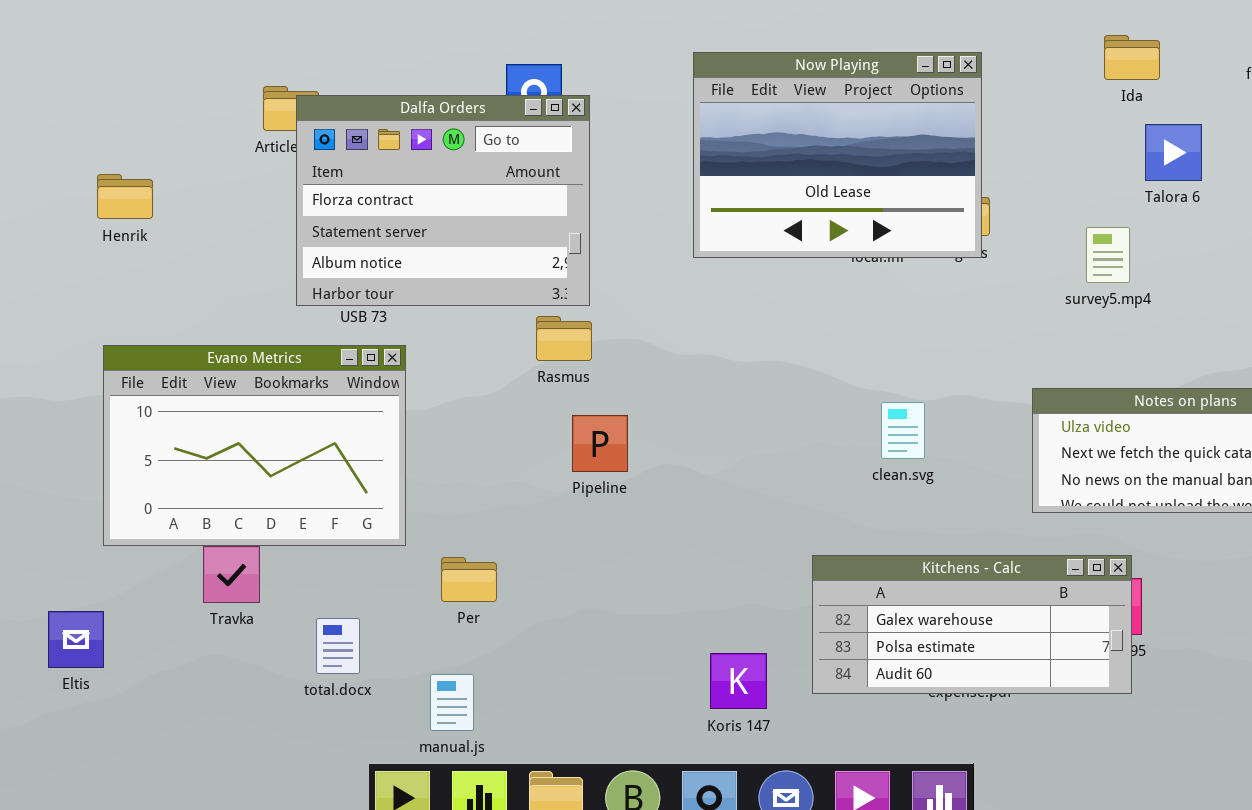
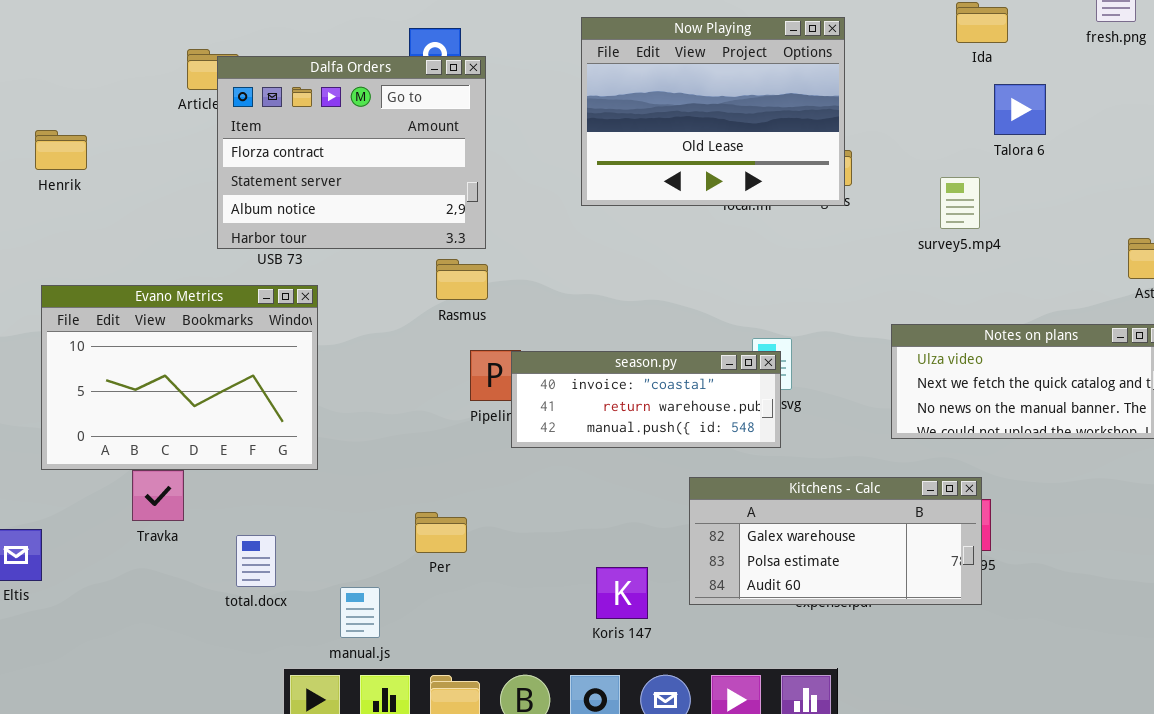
season.py: none -> [511,351,781,448], opened
Per: [441,557,497,602] -> [415,512,467,553], moved

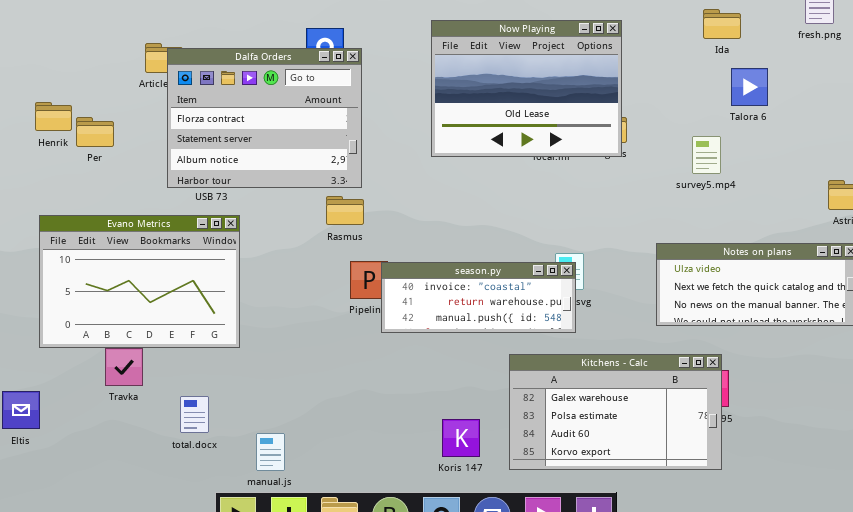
Kitchens - Calc: [689,477,982,605] -> [509,354,722,470], resized
Per: [415,512,467,553] -> [76,117,114,147], moved

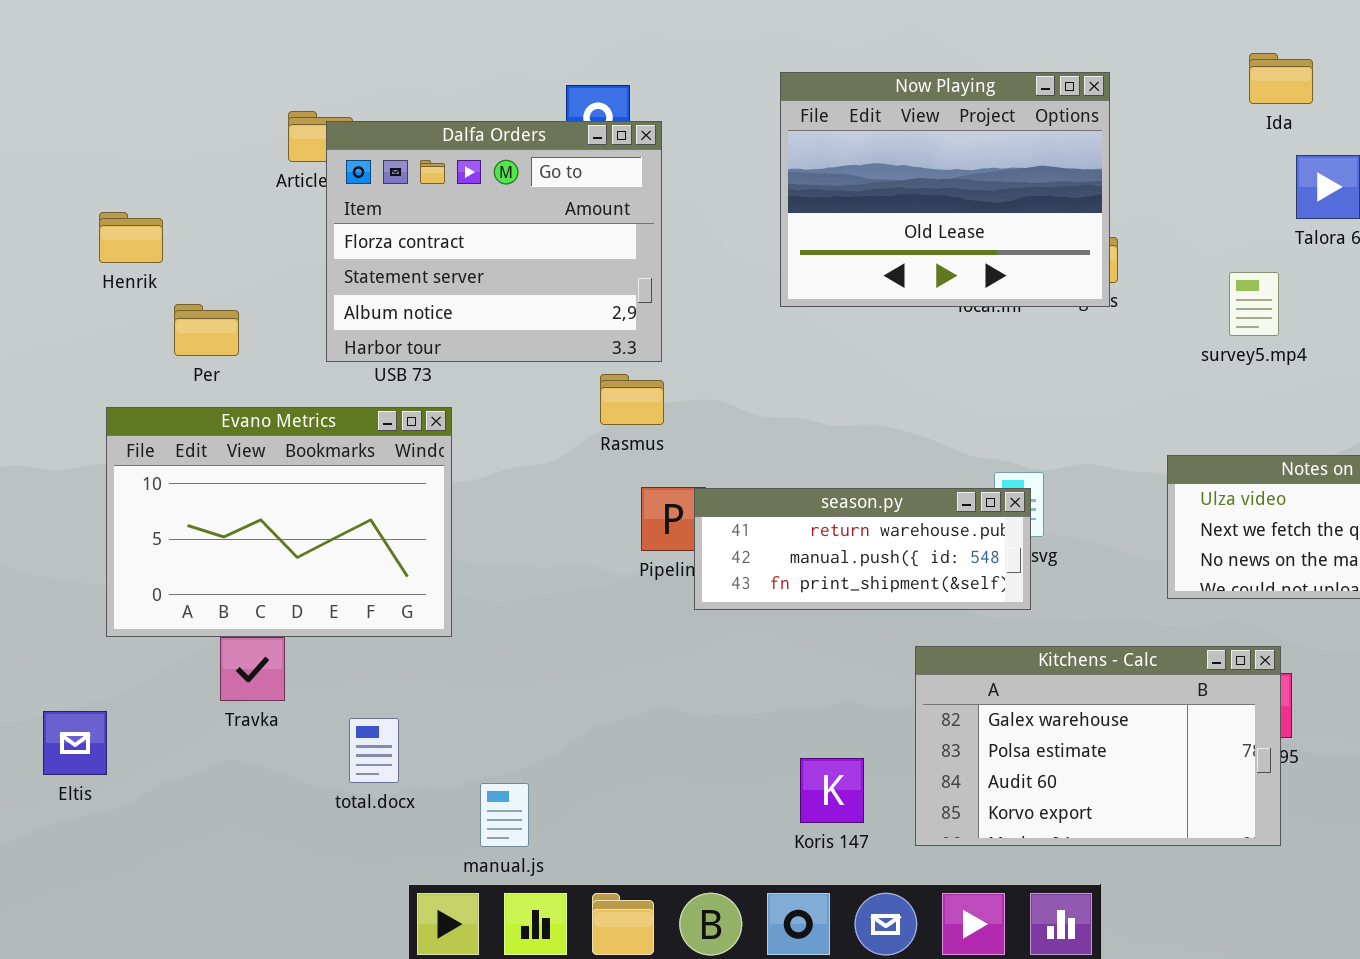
Per: [76,117,114,147] -> [174,304,239,356], moved
season.py: [381,262,576,333] -> [694,488,1031,610], scrolled down 1 row

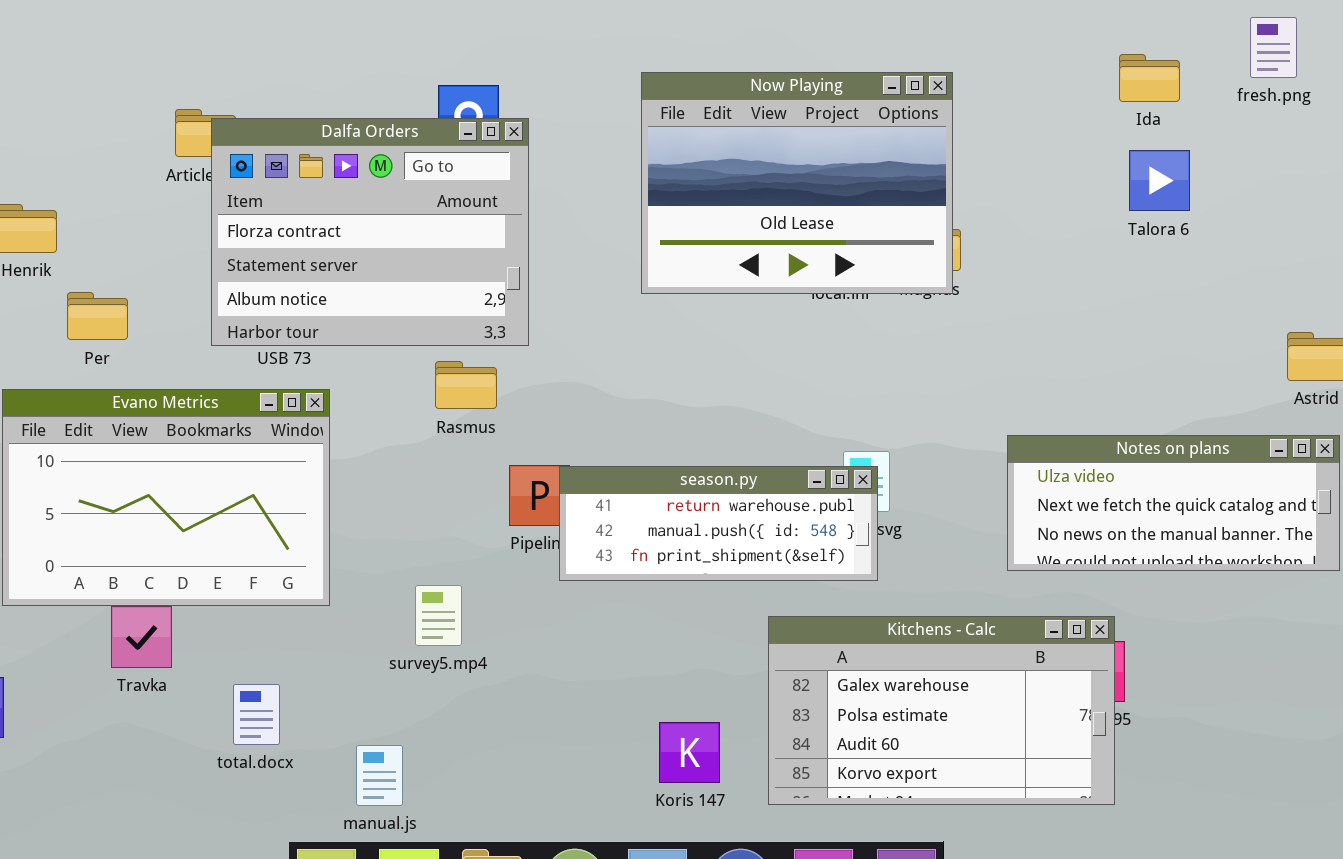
Ida: [1249,53,1313,104] -> [1119,54,1180,102], moved
survey5.mp4: [1229,272,1279,336] -> [415,585,462,646], moved
Rasmus: [600,374,664,425] -> [435,361,497,409], moved

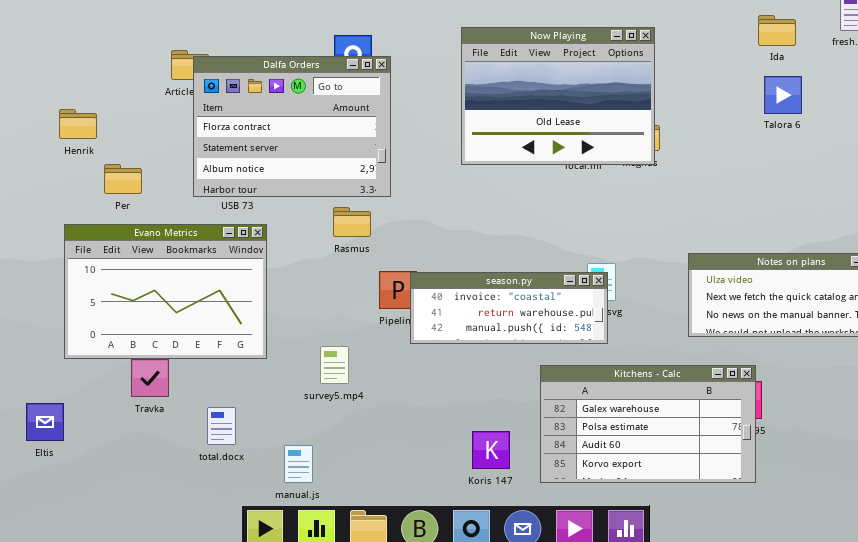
season.py: [559,466,878,581] -> [410,272,608,344], scrolled up 1 row

